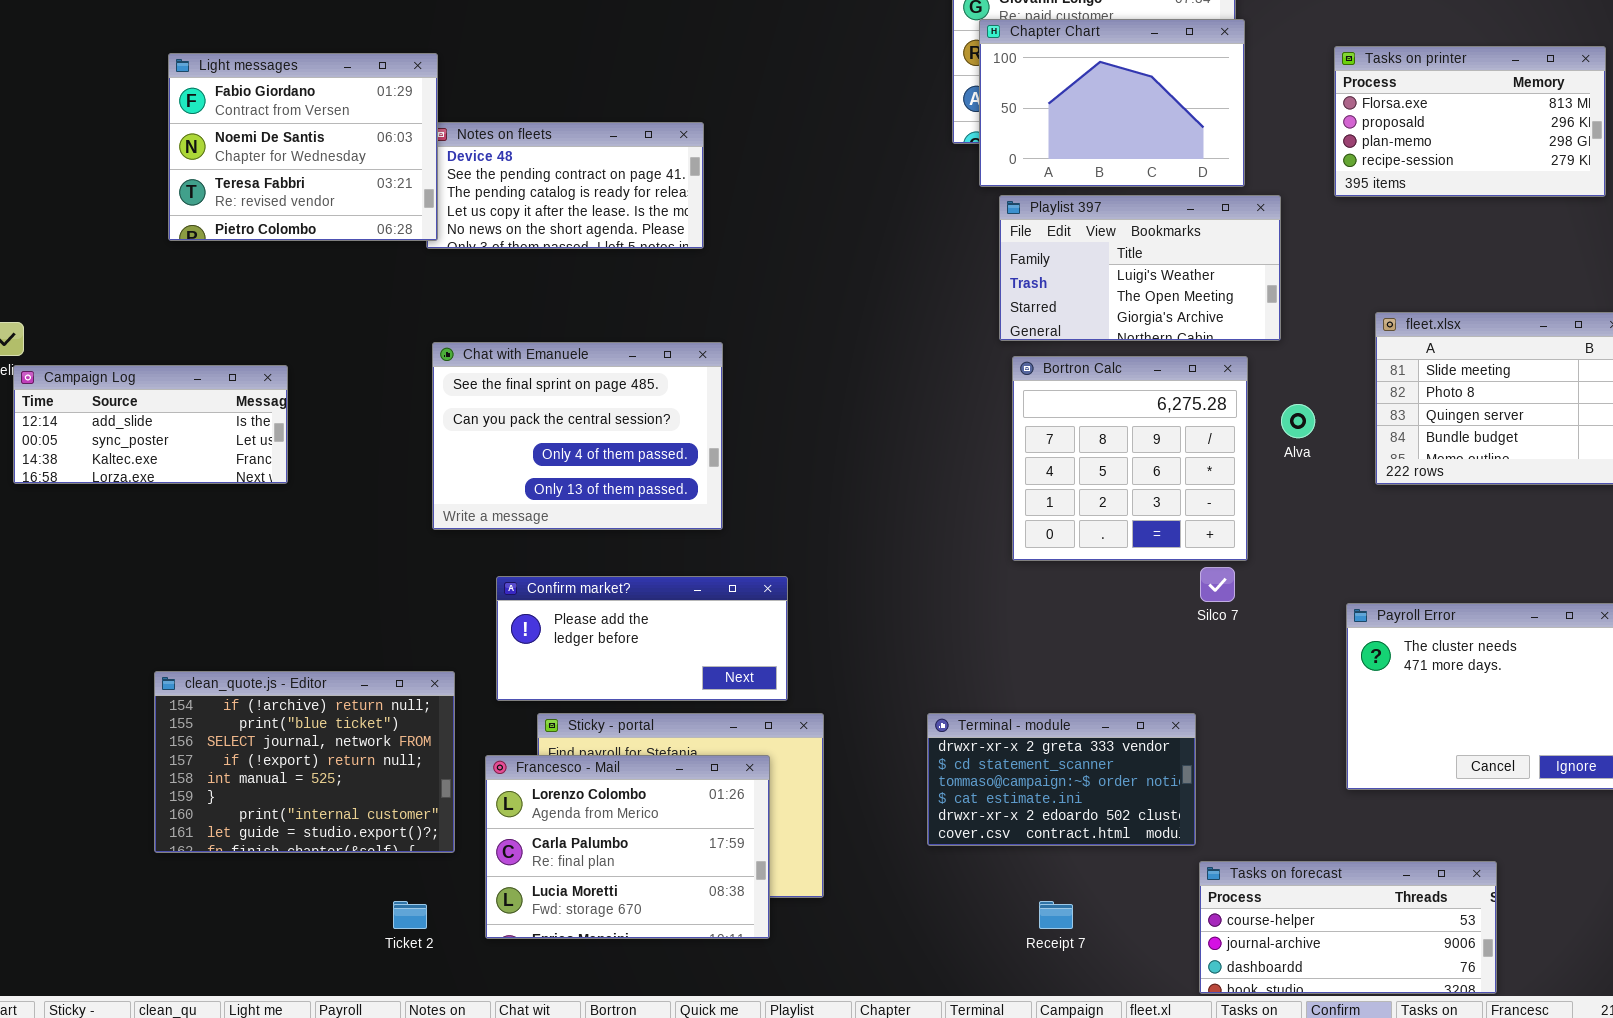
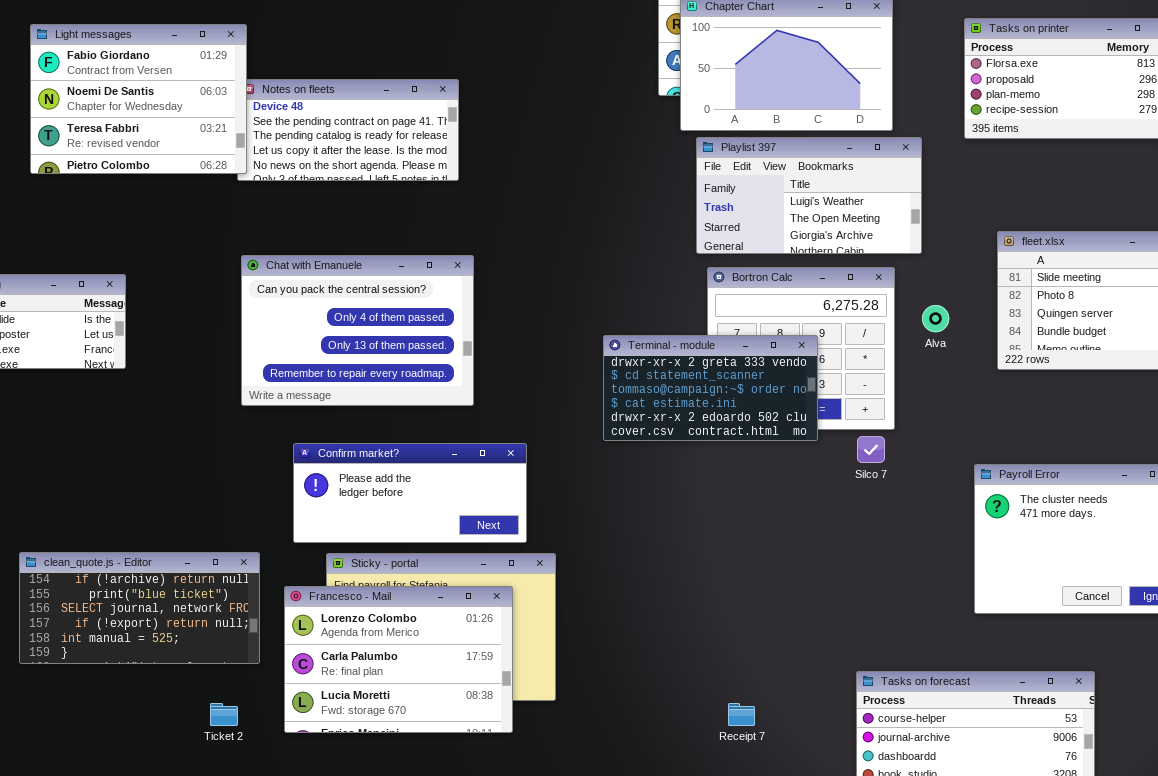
Chat with Emanuele: [432,342,723,530] -> [241,255,474,406], scrolled down 1 row
clean_quote.js - Editor: [154,671,455,853] -> [19,552,260,664], resized
Terminal - module: [927,713,1196,846] -> [603,335,818,441], moved

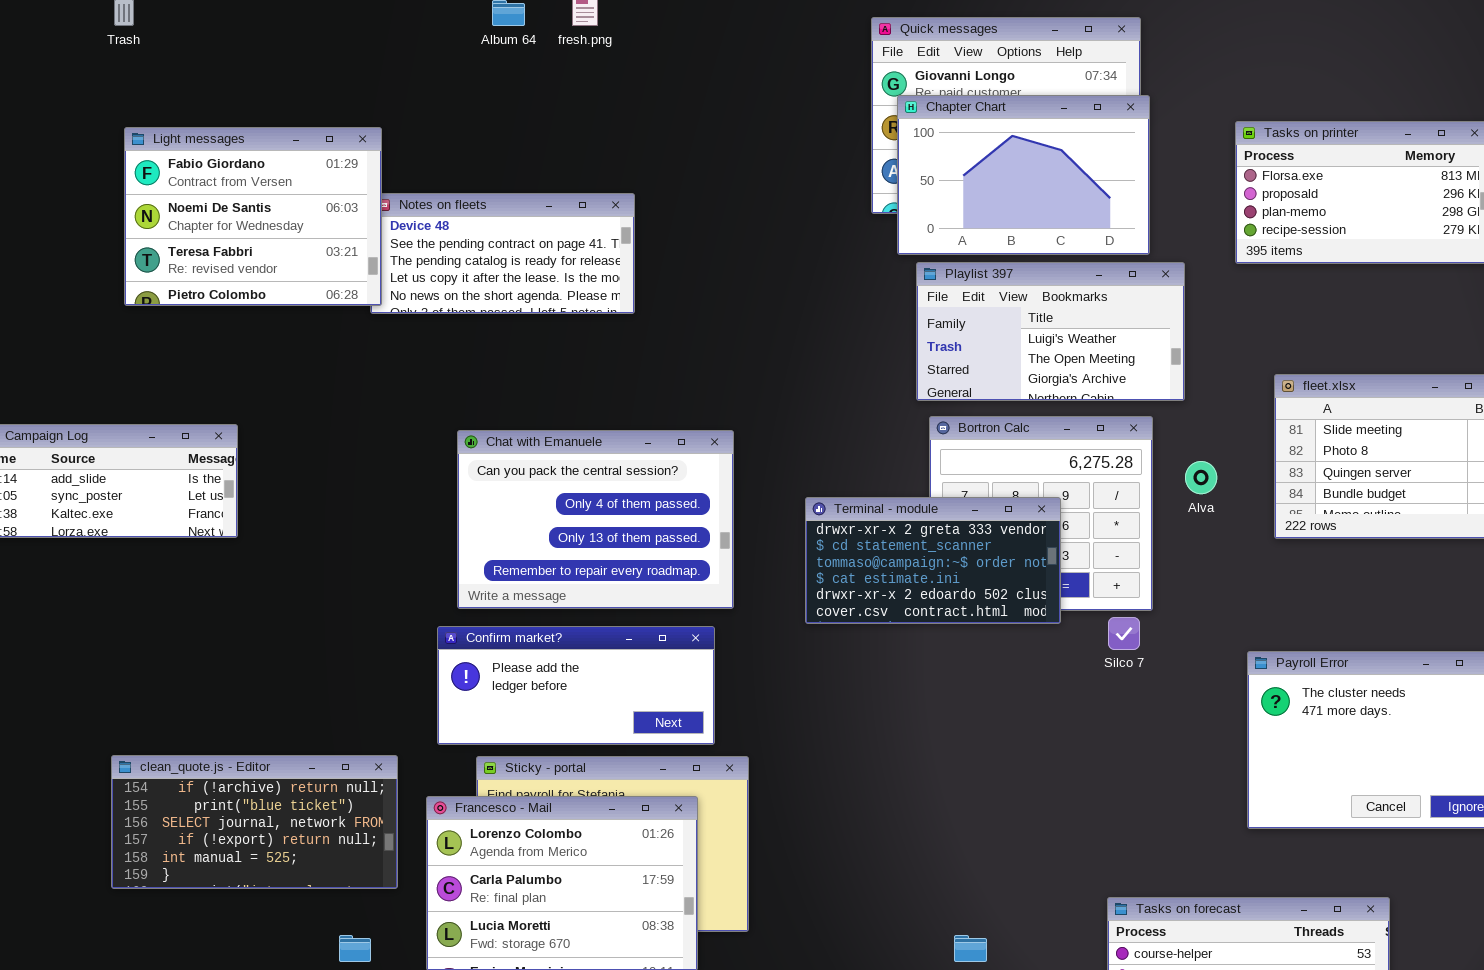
Chat with Emanuele: [241,255,474,406] -> [457,430,734,609], moved

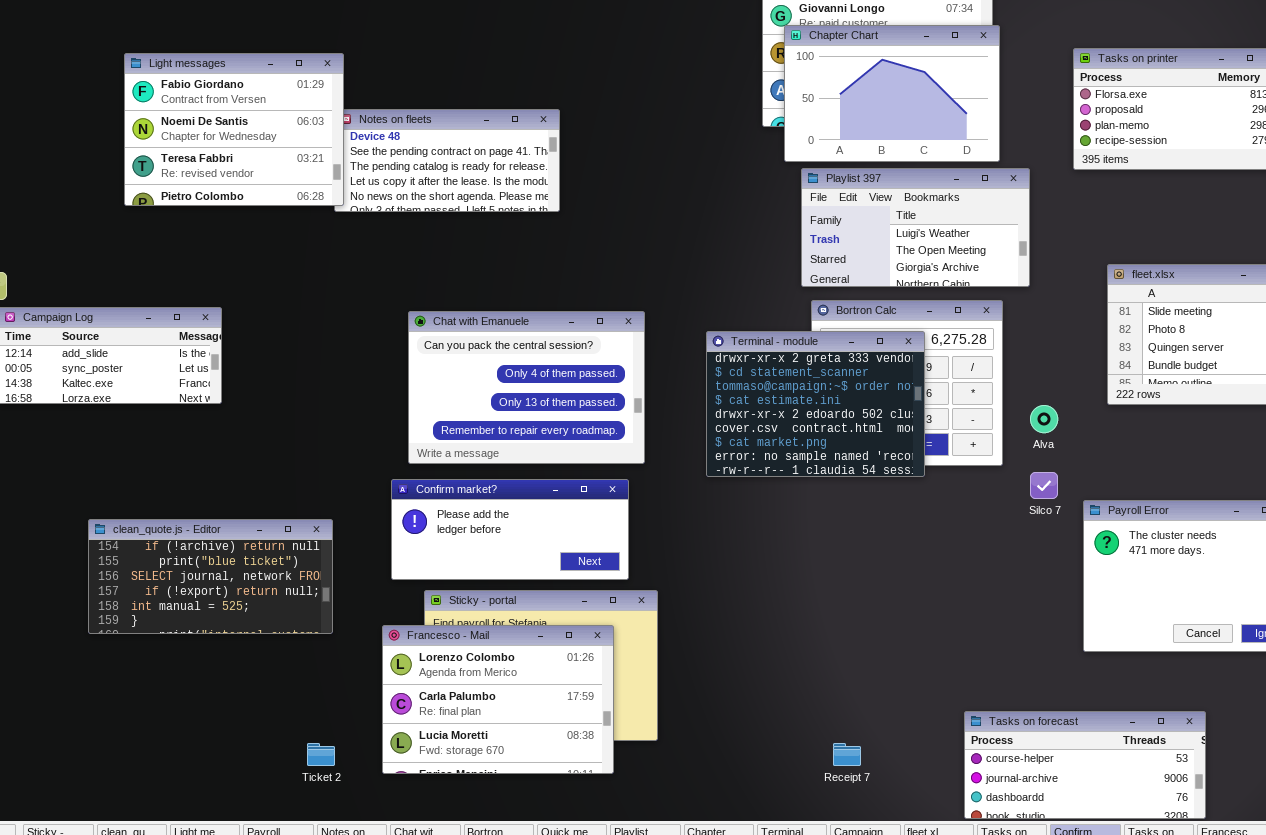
Alva: [1185,461,1217,494] -> [1030,405,1058,433], moved
Terminal - module: [805,497,1061,624] -> [706,331,925,477], resized
Silco 7: [1108,617,1140,650] -> [1030,472,1058,499], moved
clean_quote.js - Editor: [111,755,398,889] -> [88,519,333,634], moved

